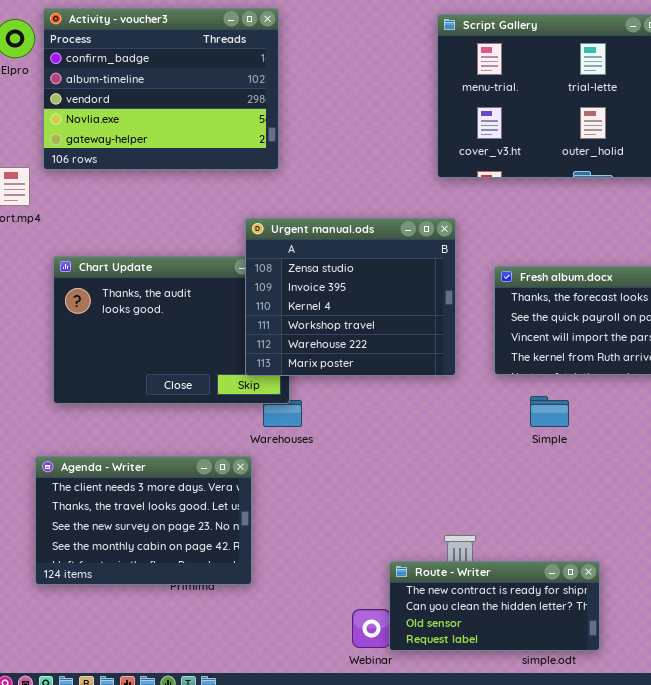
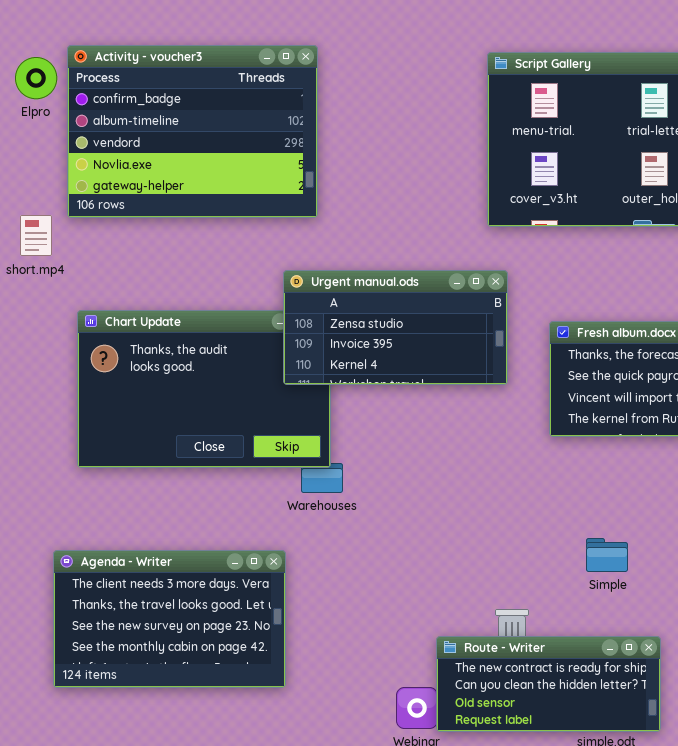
Urgent manual.ods: [245,218,456,376] -> [283,270,508,385], resized
Simple: [530,396,569,427] -> [586,538,628,572], moved
Agenda - Writer: [35,456,252,585] -> [53,550,286,688], moved

